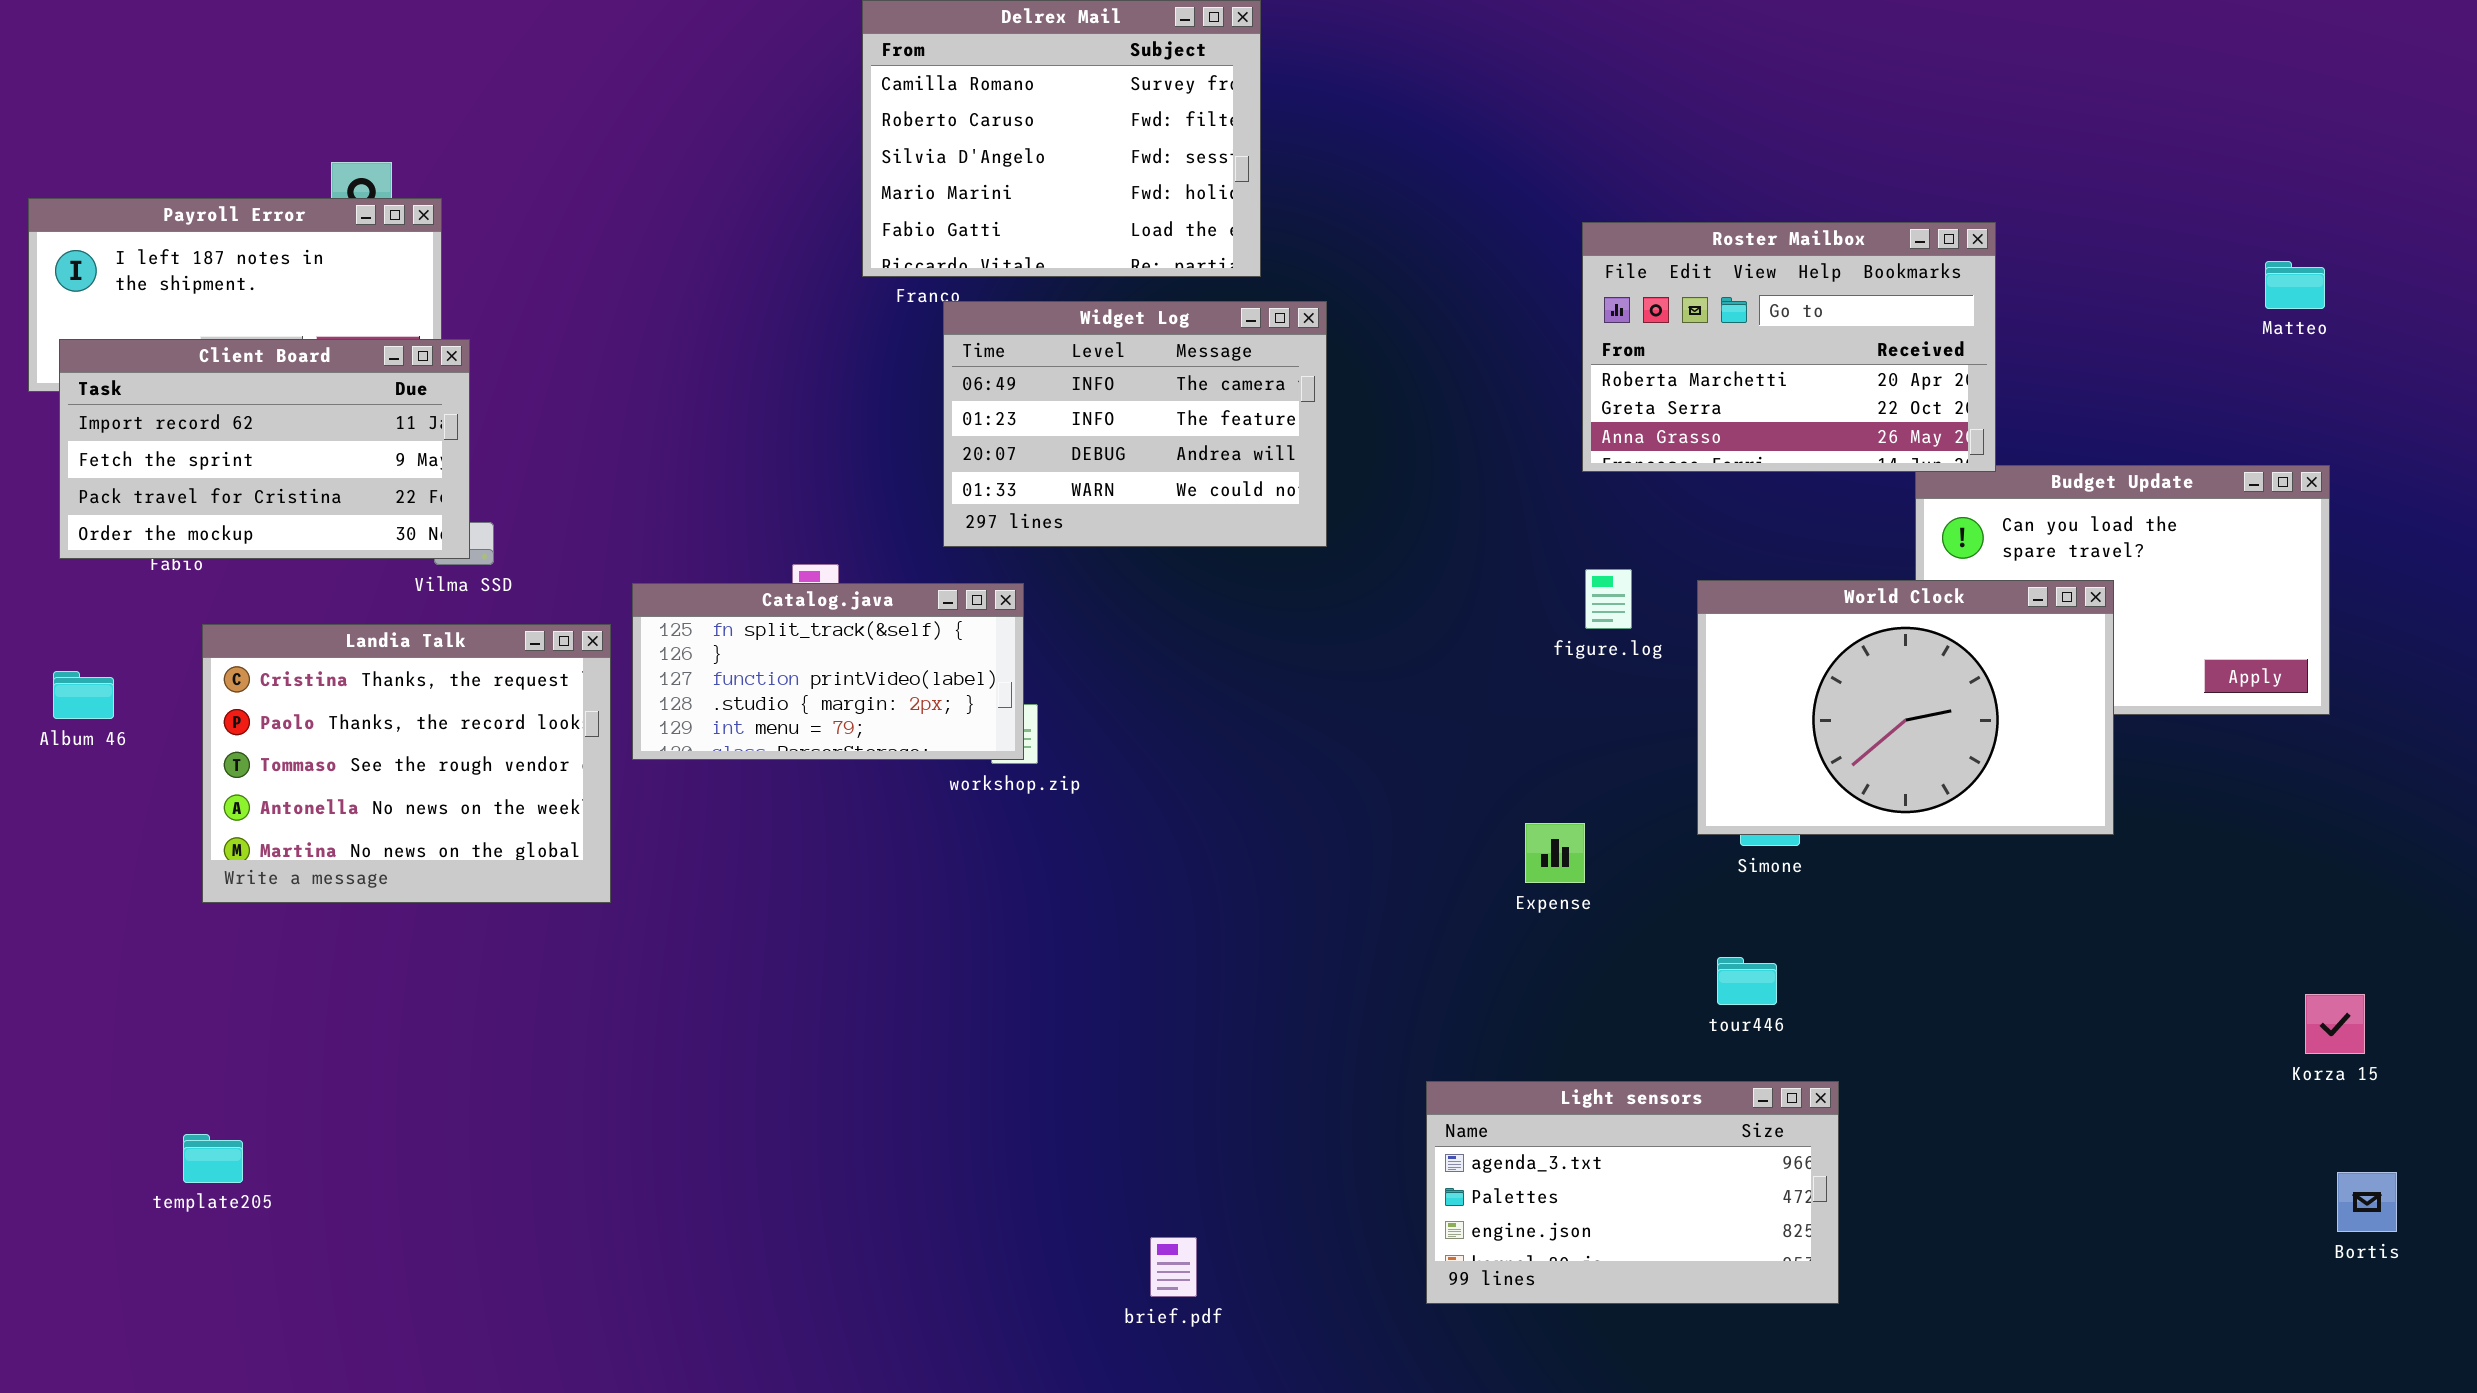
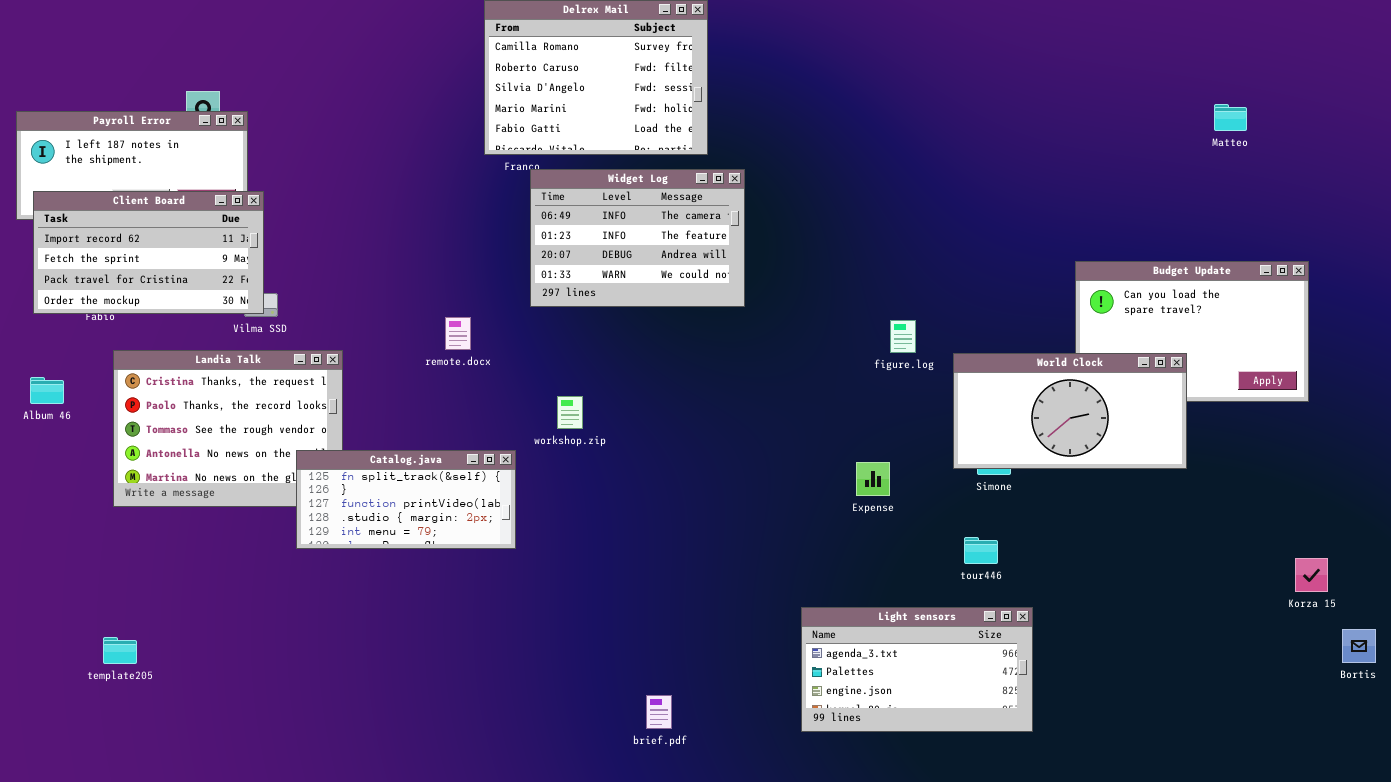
Roster Mailbox: [1582,222,1996,472] -> none, closed
Matteo: [2265,261,2325,309] -> [1214,104,1247,131], moved
World Clock: [1697,580,2114,835] -> [953,353,1187,469], resized
Catalog.java: [632,583,1024,760] -> [296,450,516,549], moved
Bortis: [2337,1172,2397,1232] -> [1342,629,1376,663], moved

